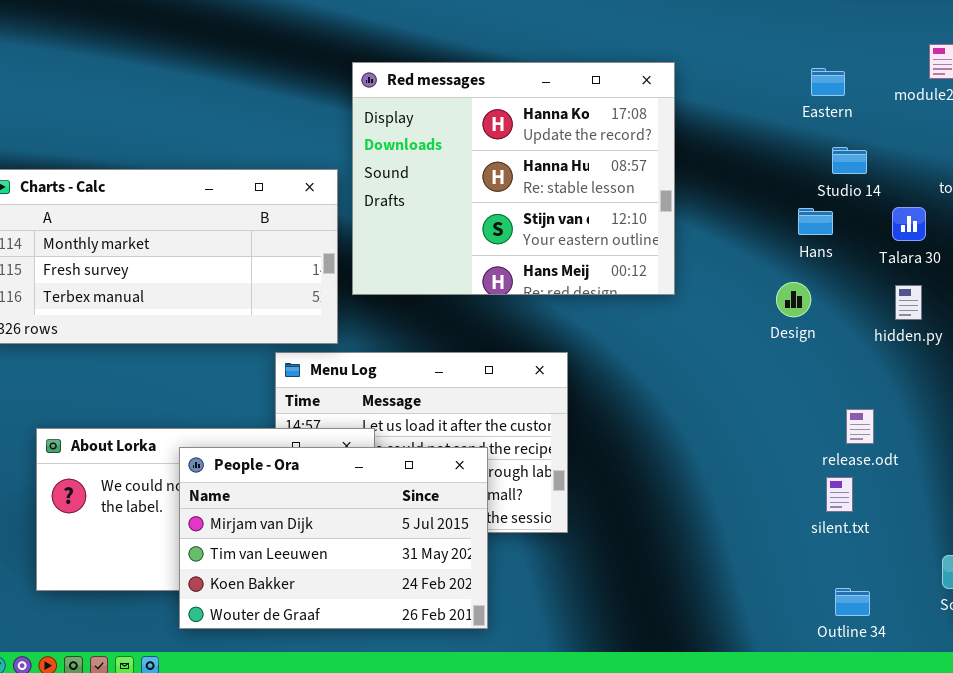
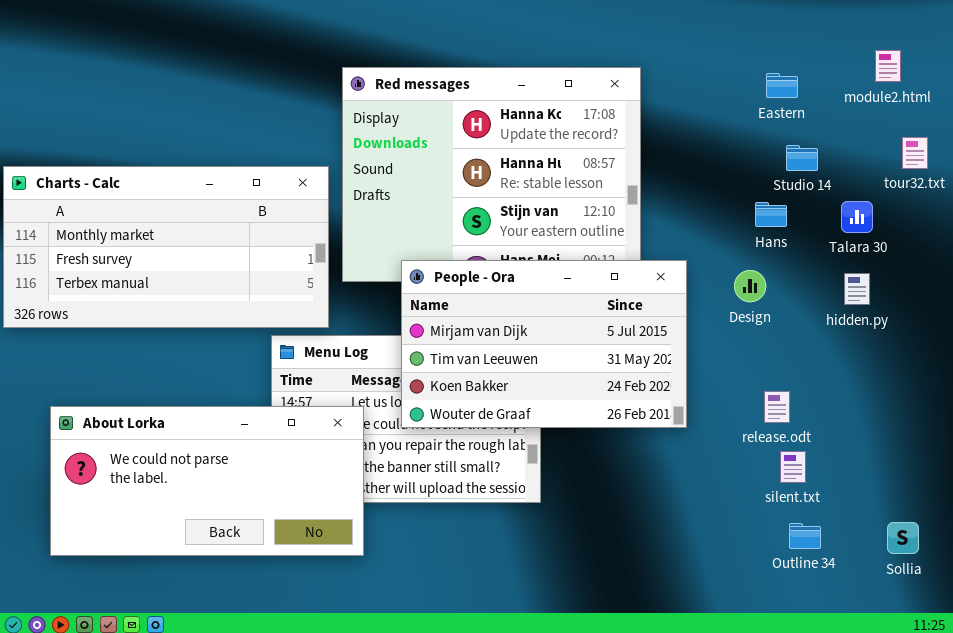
release.odt: [846,409,874,444] -> [764,391,790,423], moved
People - Ora: [179,447,488,629] -> [401,260,687,428], moved
Outline 34: [835,588,870,616] -> [789,523,821,549], moved

